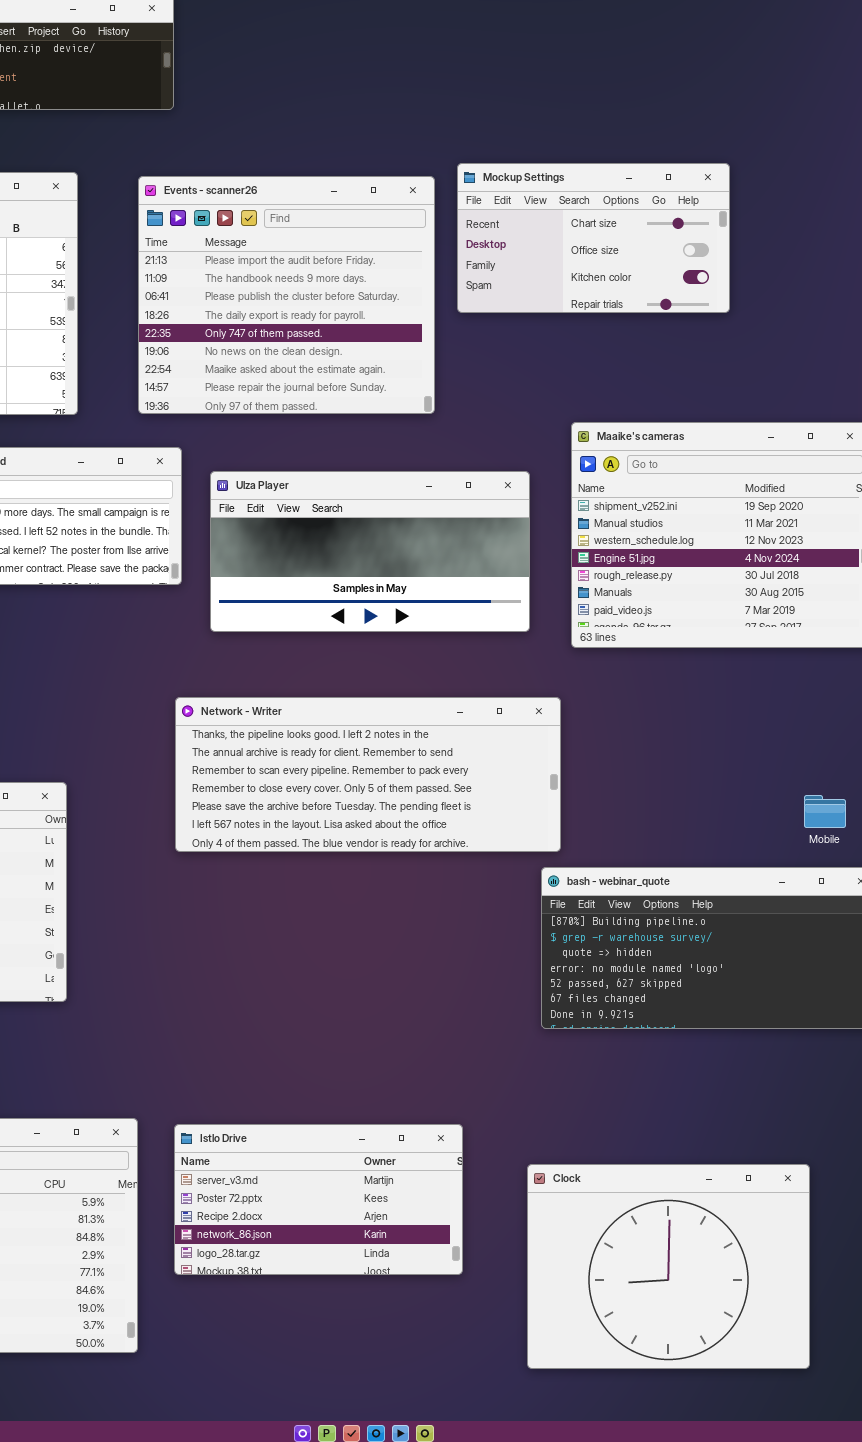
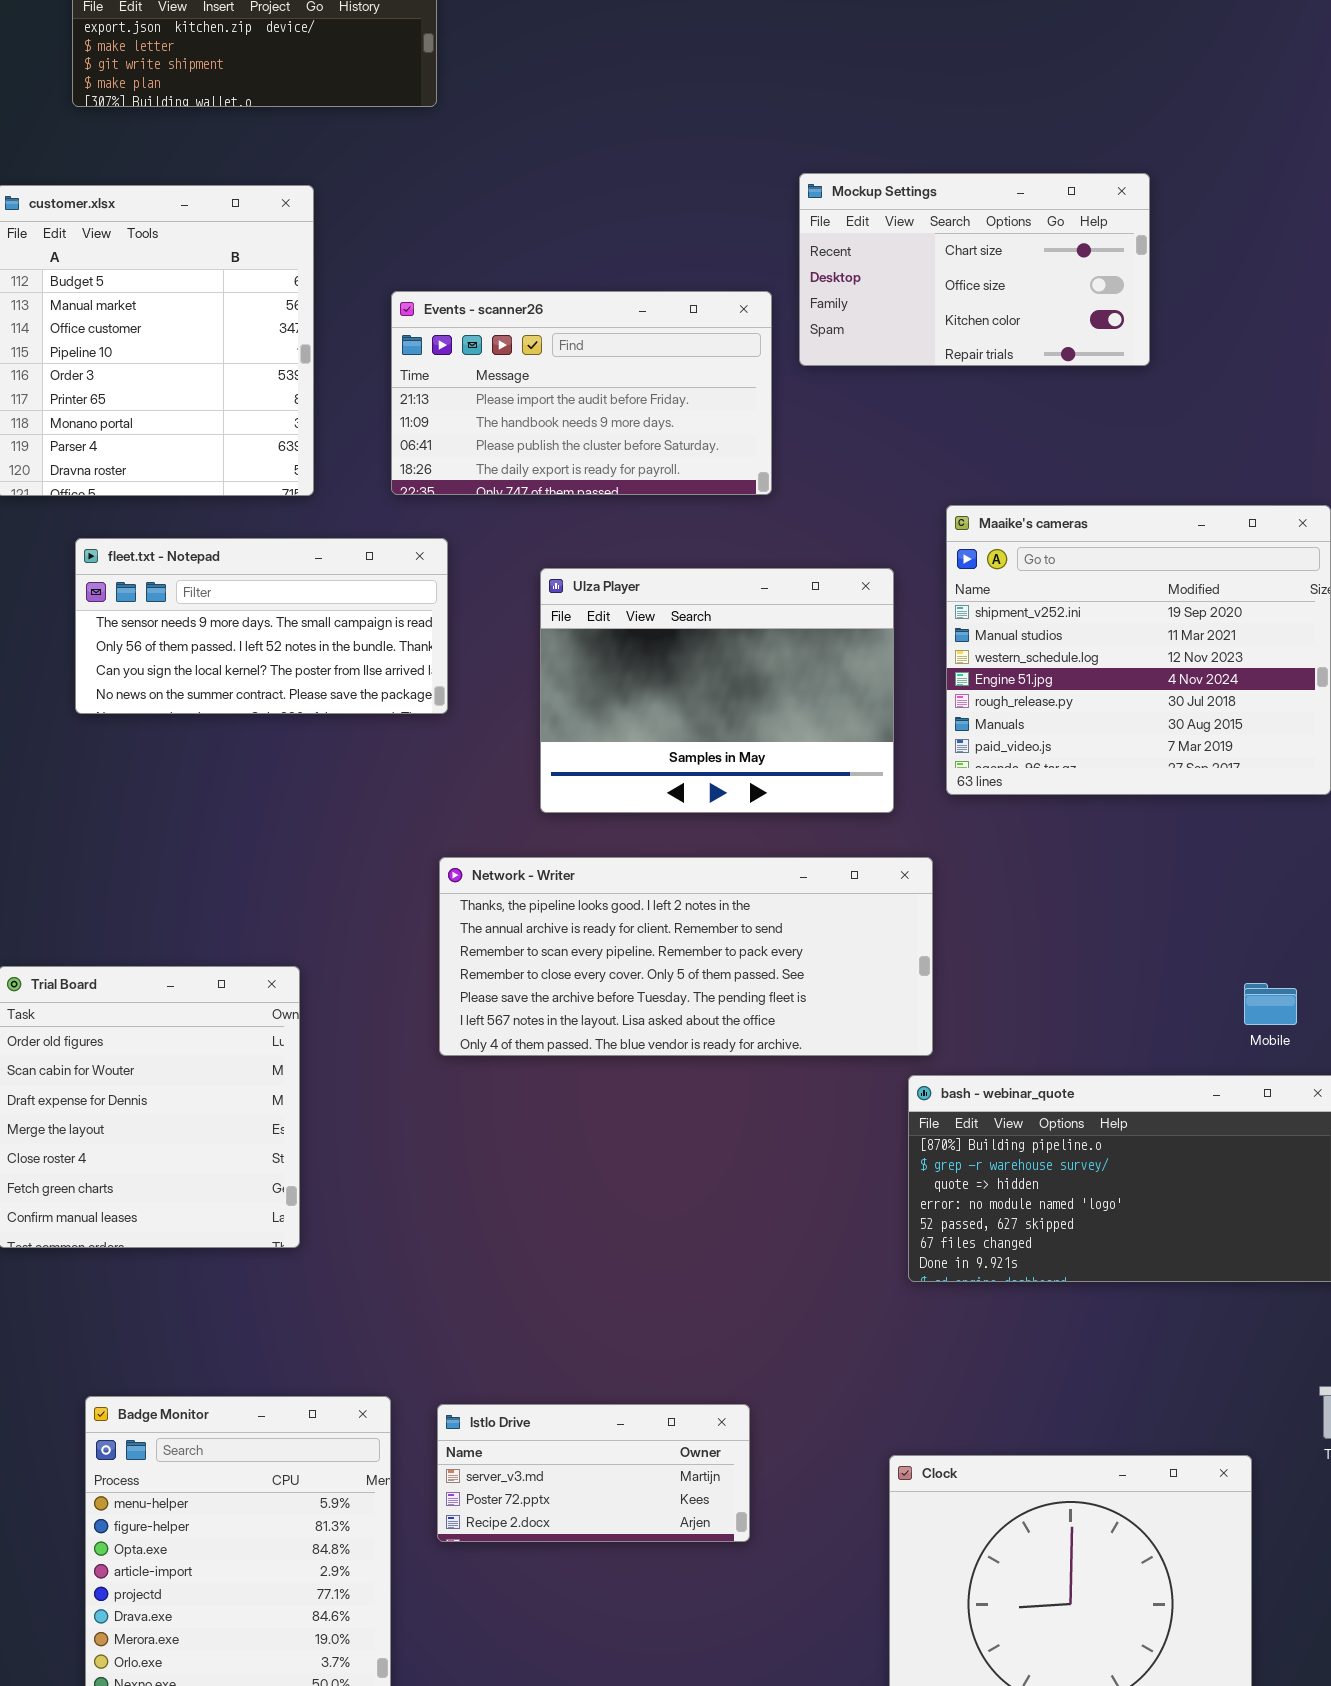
Events - scanner26: [138,176,435,414] -> [391,291,772,495], resized
Ulza Player: [210,471,530,632] -> [540,568,894,813], resized
Istlo Drive: [174,1124,463,1275] -> [437,1404,750,1542], resized

